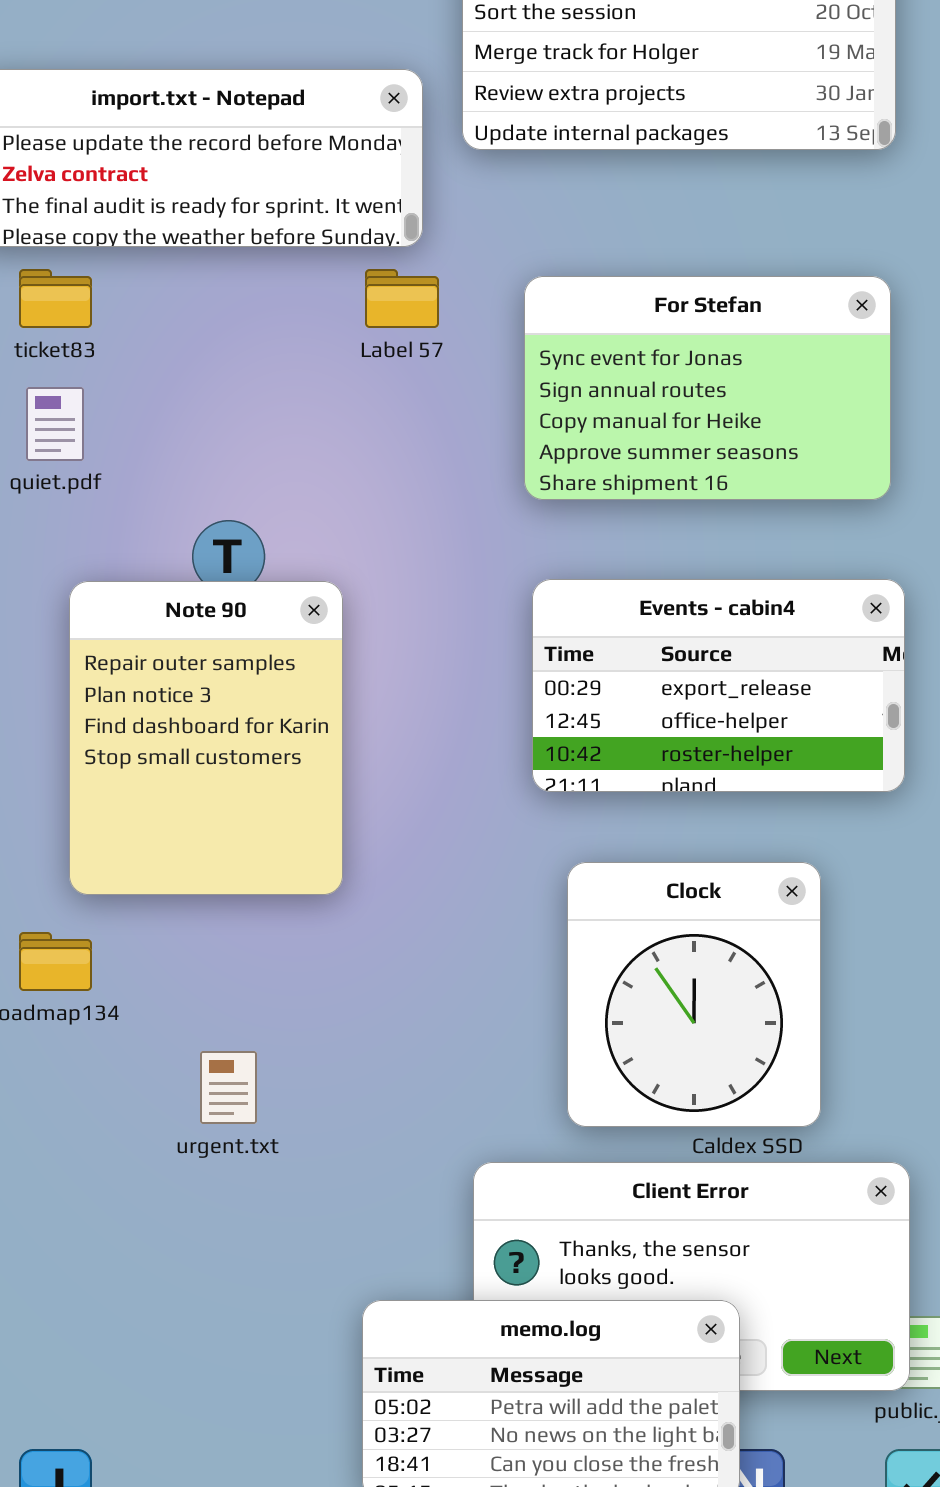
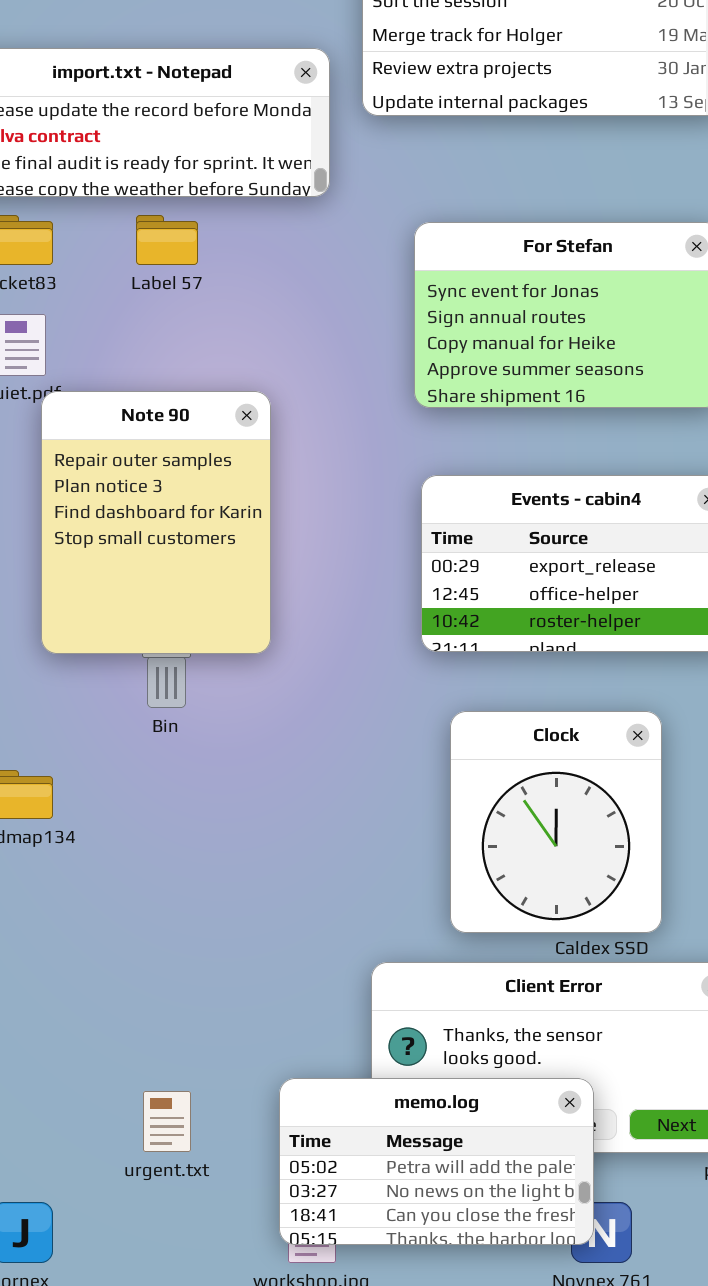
Label 57: [365,269,439,328] -> [136,215,198,265], moved
Note 90: [69,581,343,895] -> [41,391,271,654], moved
urgent.txt: [200,1051,257,1124] -> [143,1091,191,1152], moved

